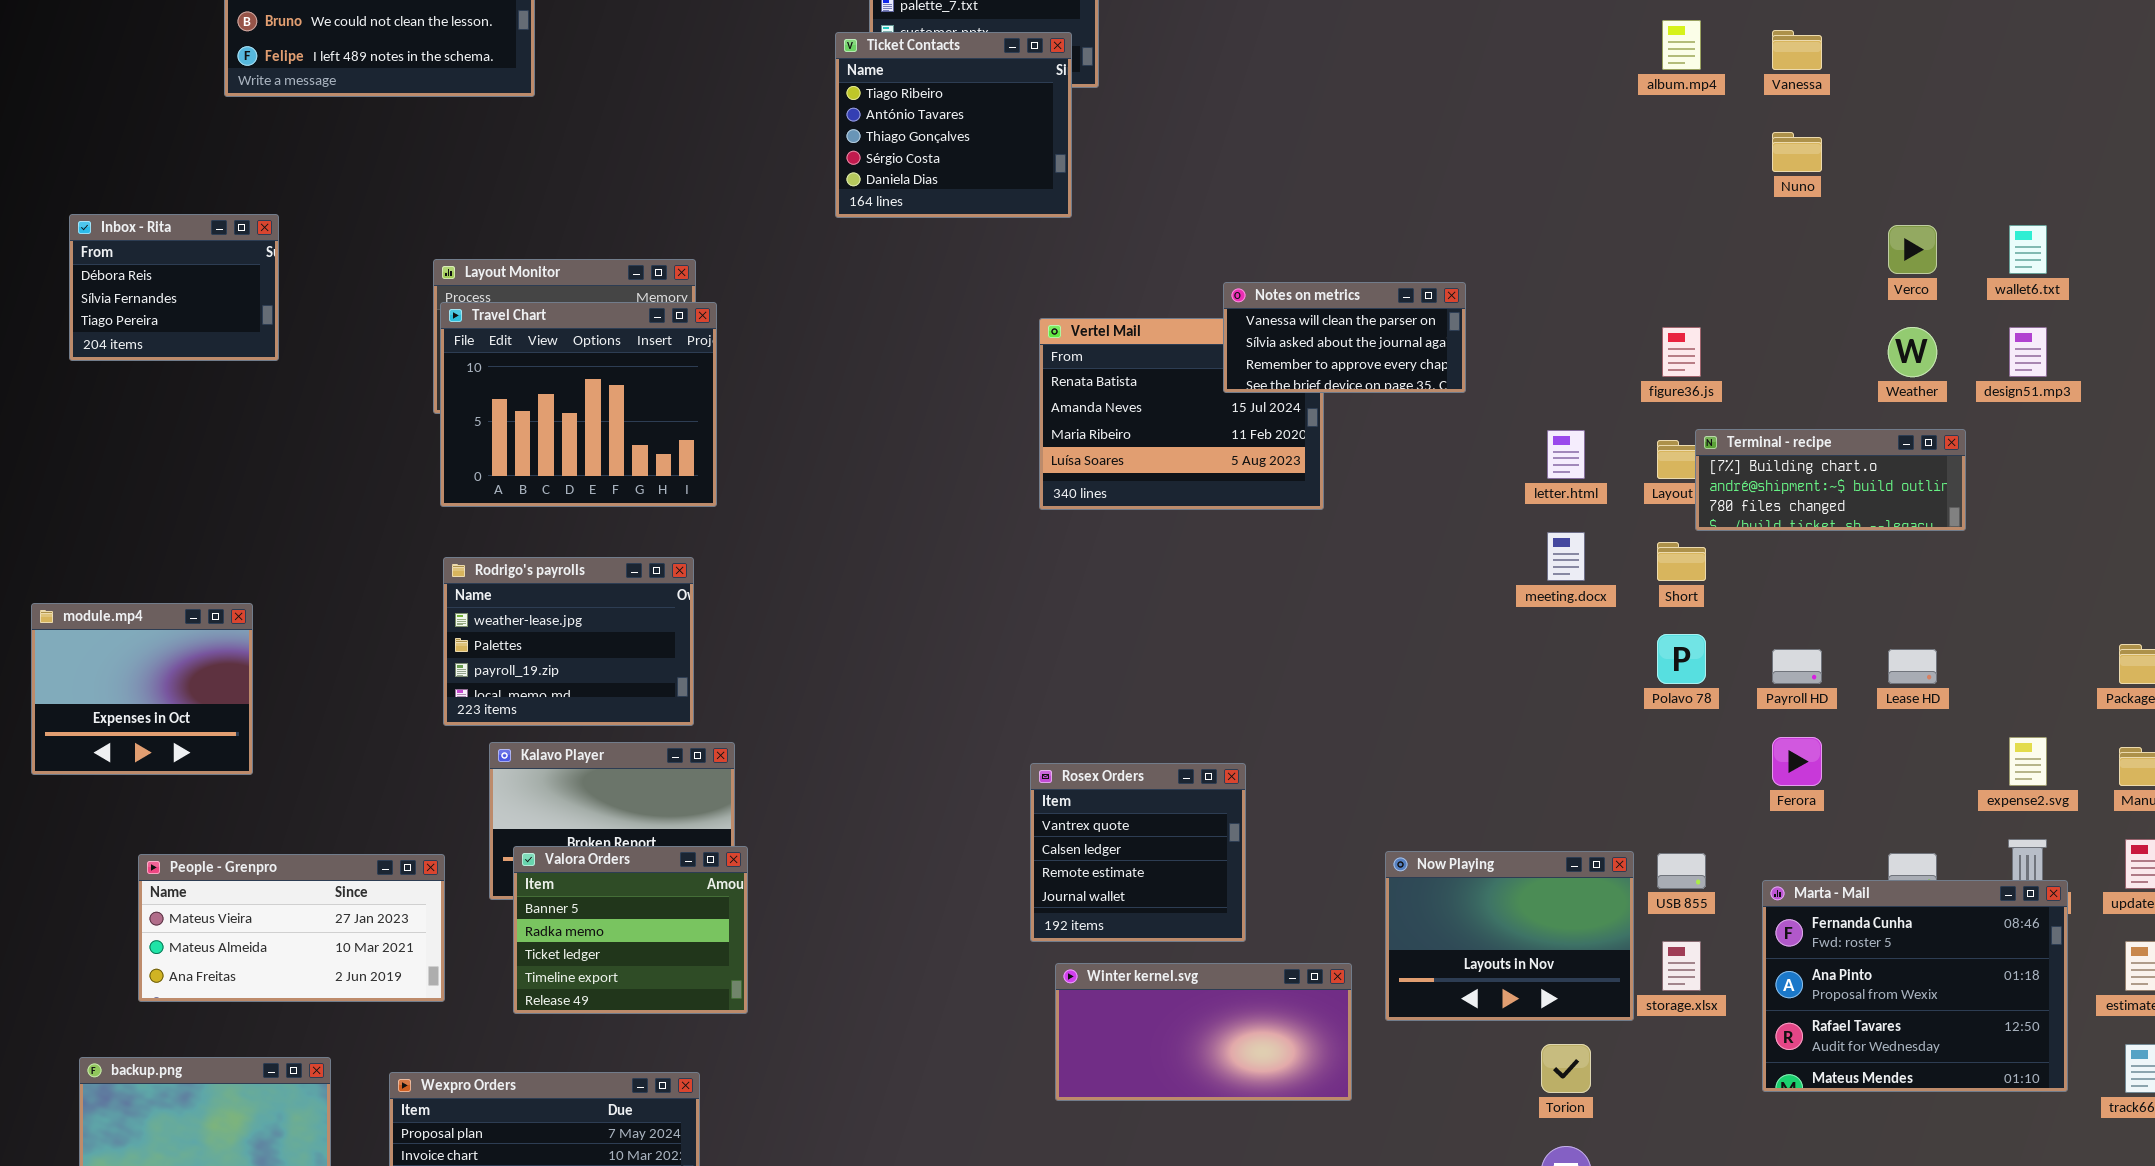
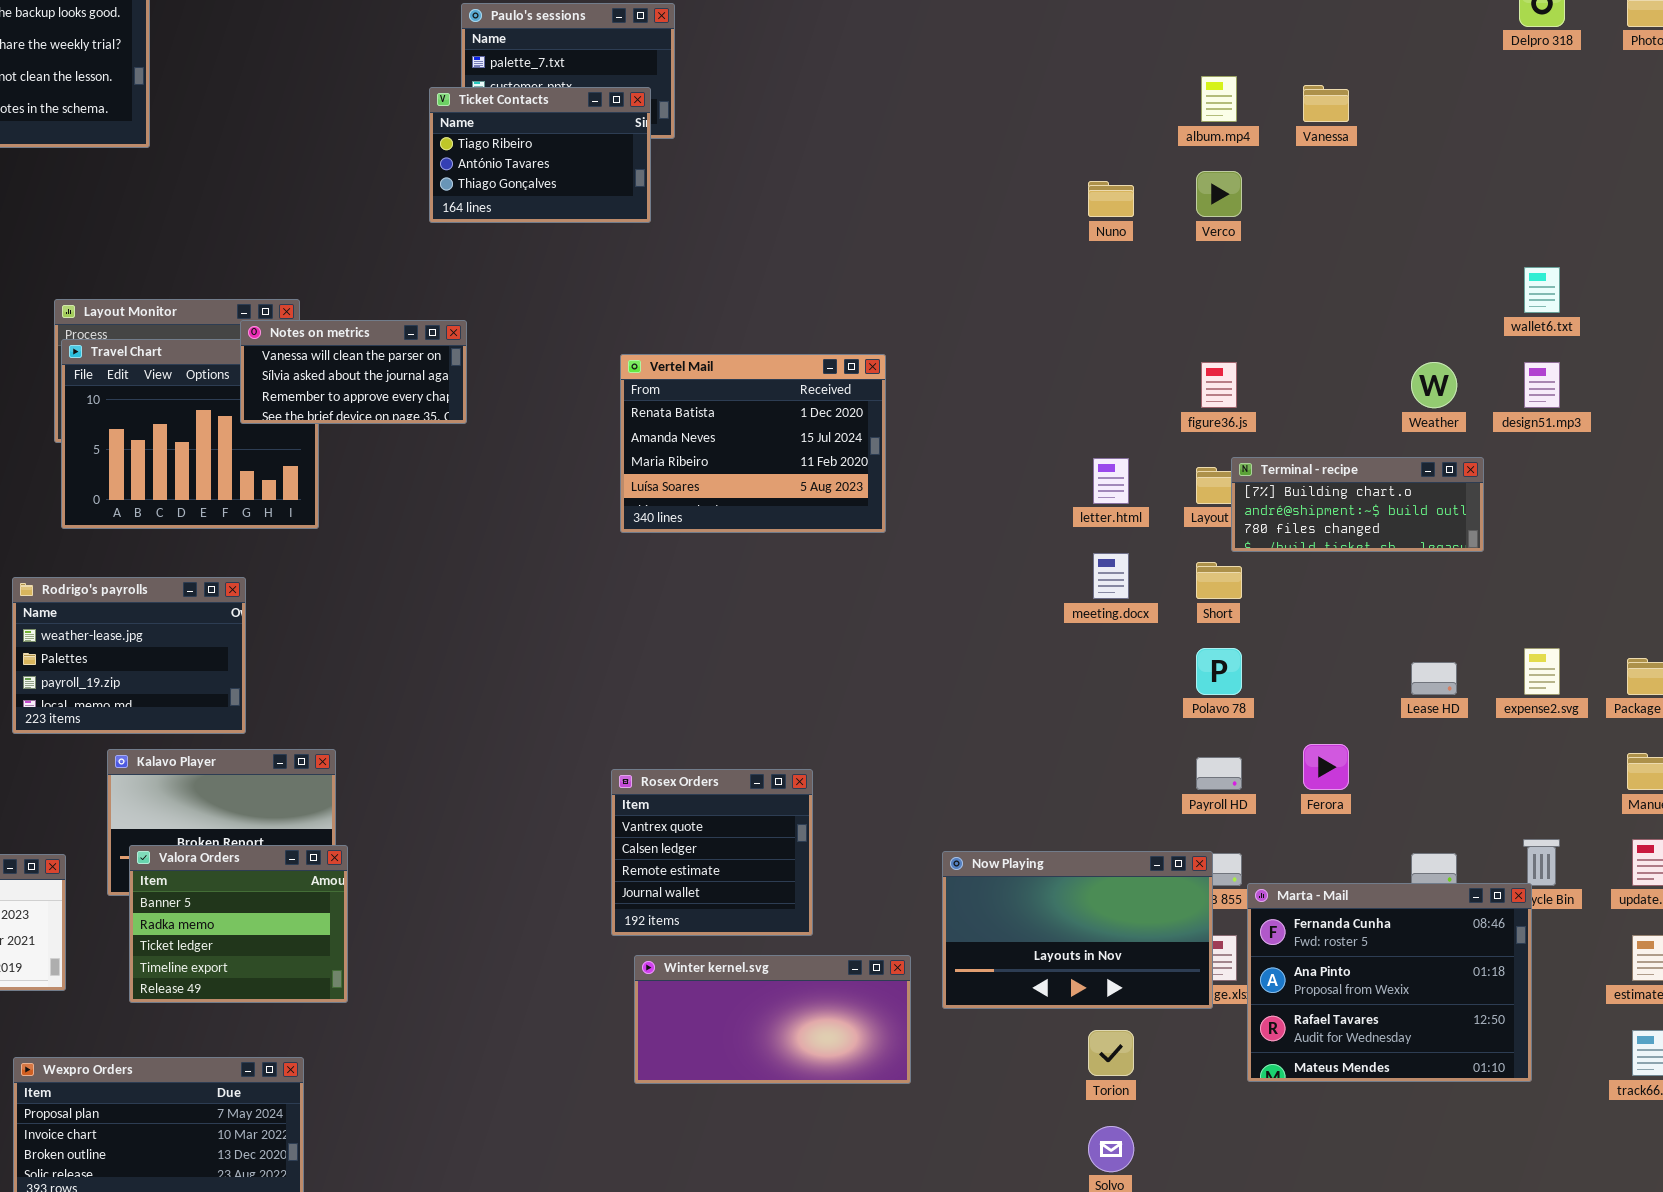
Ticket Contacts: [835,32,1072,218] -> [429,87,651,223], resized
Nuno: [1772,132,1822,172] -> [1088,181,1134,217], moved
Verco: [1888,225,1937,274] -> [1196,171,1242,217], moved
Notes on metrics: [1223,282,1466,393] -> [240,320,467,424], moved
Rodrigo's payrolls: [443,557,694,726] -> [12,577,246,734], moved
Payroll HD: [1772,649,1822,684] -> [1196,757,1242,790], moved
expense2.svg: [2009,737,2047,786] -> [1524,648,1560,695], moved
Now Playing: [1385,851,1634,1021] -> [942,851,1213,1009], resized
Marta - Mail: [1762,880,2068,1092] -> [1247,883,1532,1082], moved

